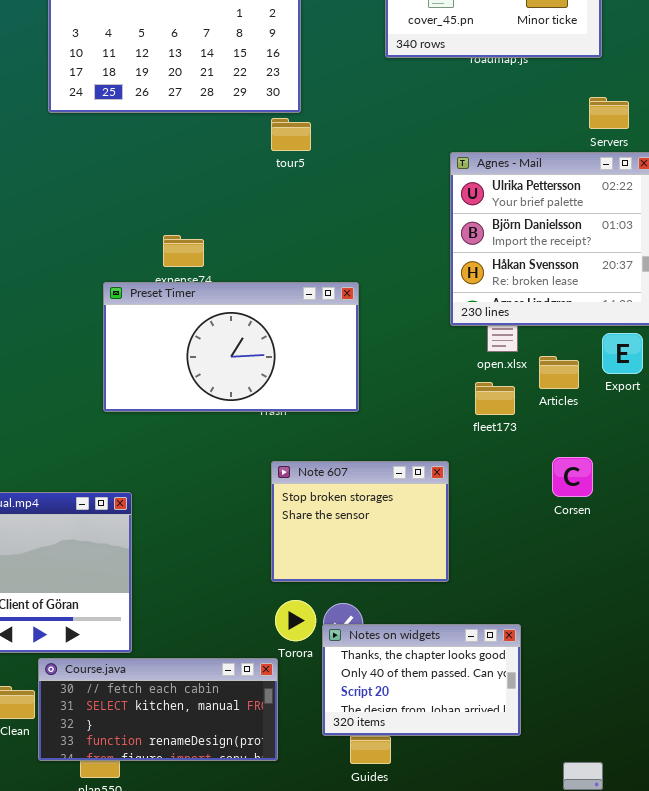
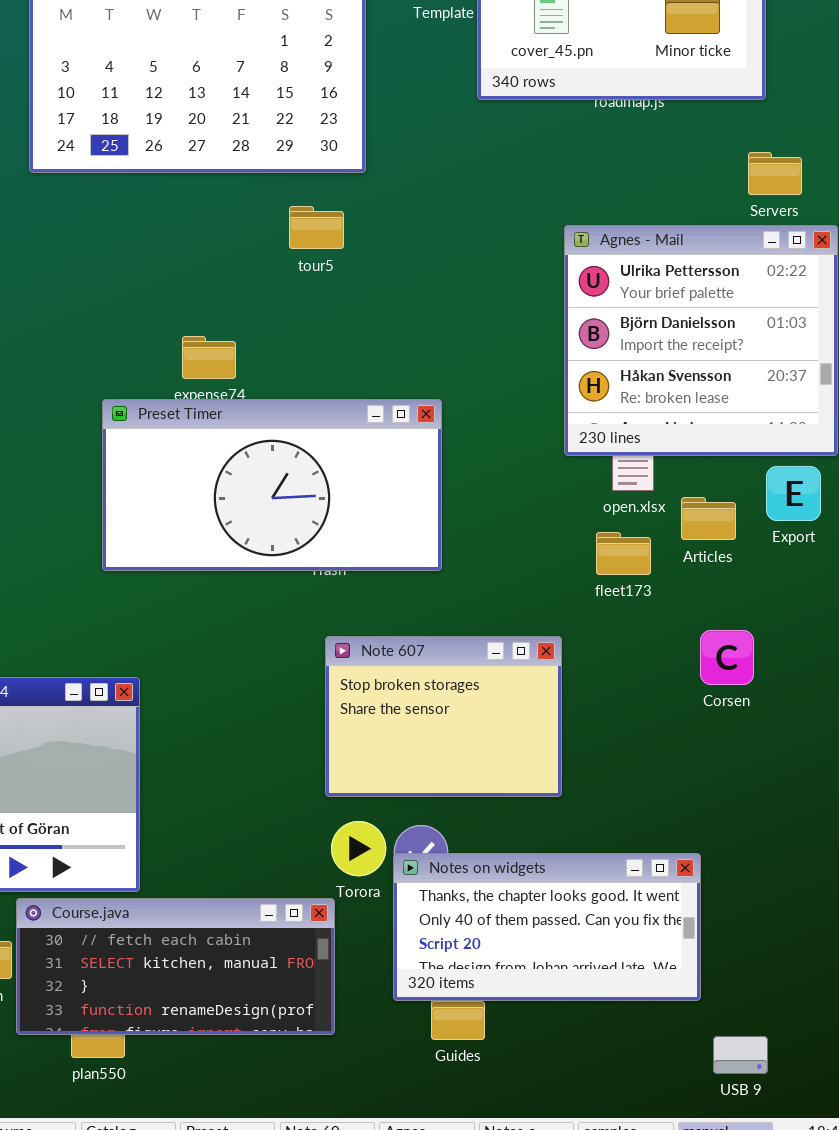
tour5: [271,118,311,151] -> [289,206,344,249], moved
Notes on widgets: [322,624,521,736] -> [393,853,701,1001], resized

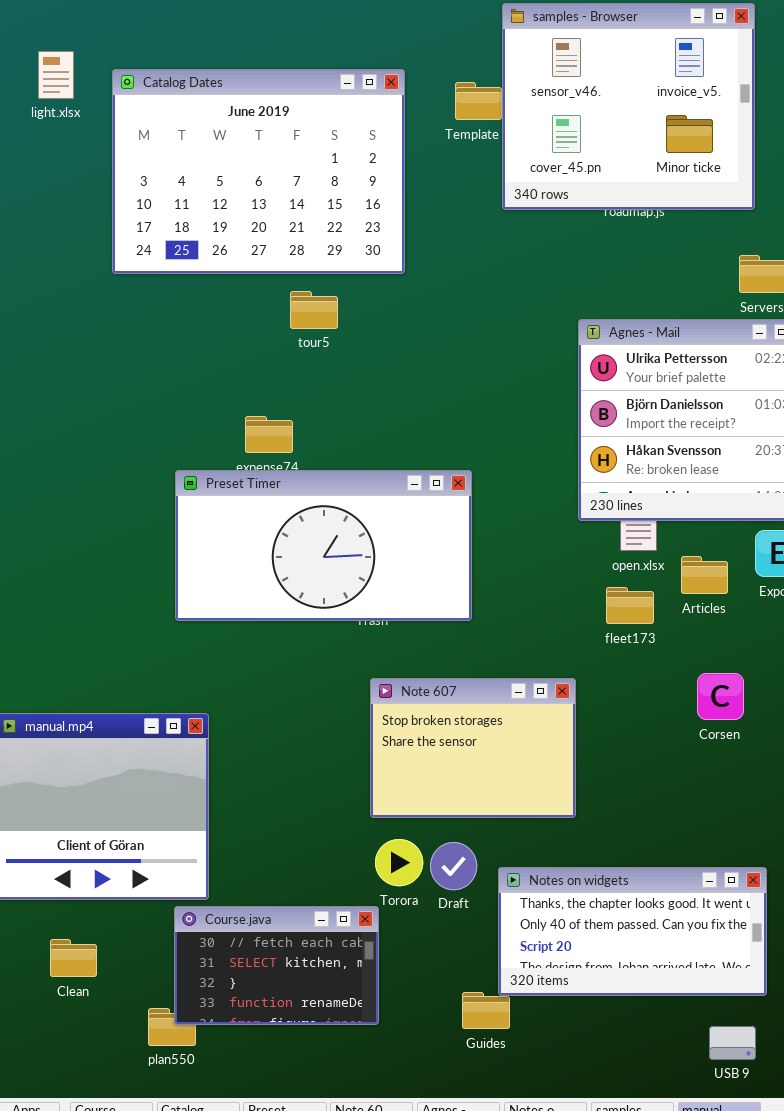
tour5: [289,206,344,249] -> [290,291,338,329], moved
Notes on widgets: [393,853,701,1001] -> [498,867,767,996], moved
Course.java: [16,898,335,1035] -> [174,906,379,1025], resized

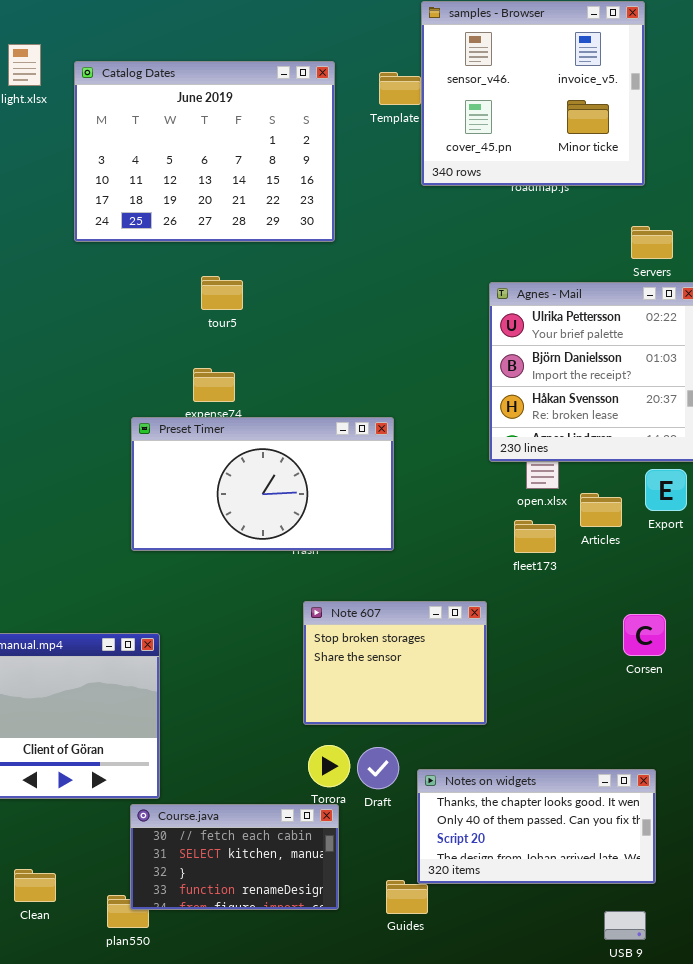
tour5: [290,291,338,329] -> [201,276,243,310], moved
Corsen: [697,673,744,720] -> [623,614,666,656], moved
Course.java: [174,906,379,1025] -> [130,804,339,910], resized
Clean: [50,939,97,977] -> [14,869,56,902], moved

